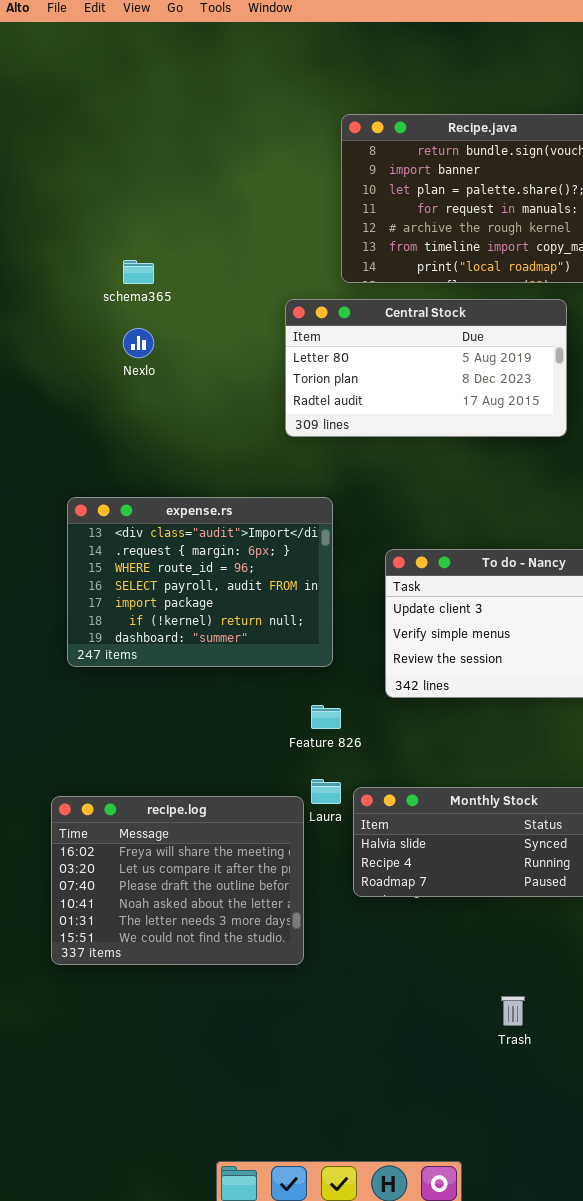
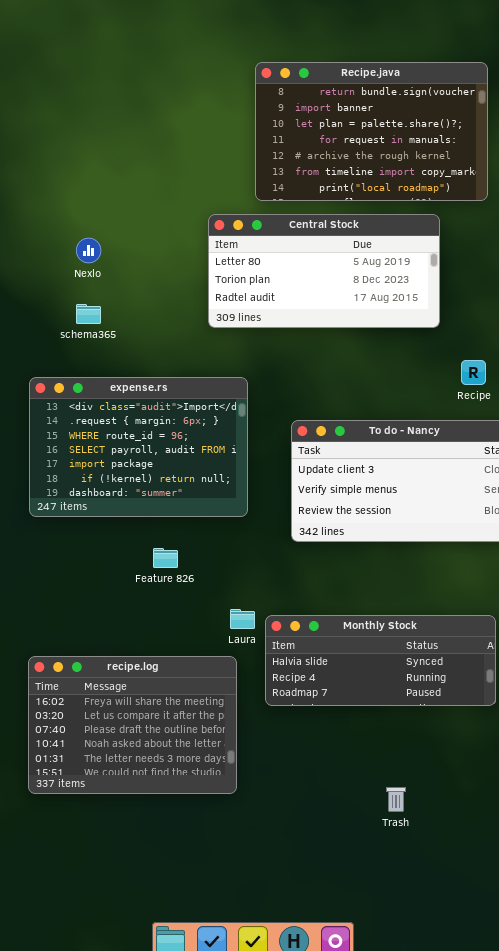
schema365: [123,260,154,284] -> [76,304,101,324], moved
Feature 826: [311,705,341,729] -> [153,548,178,568], moved
recipe.log: [51,796,304,965] -> [28,656,237,794], moved

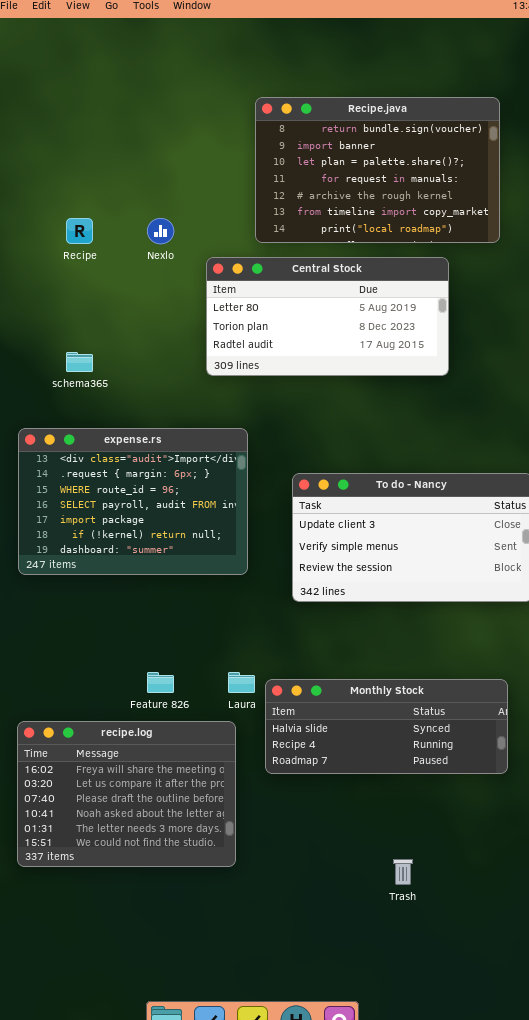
Nexlo: [76,238,101,263] -> [147,218,174,244], moved
Recipe: [461,360,486,385] -> [66,218,93,244], moved
Feature 826: [153,548,178,568] -> [147,672,174,693], moved

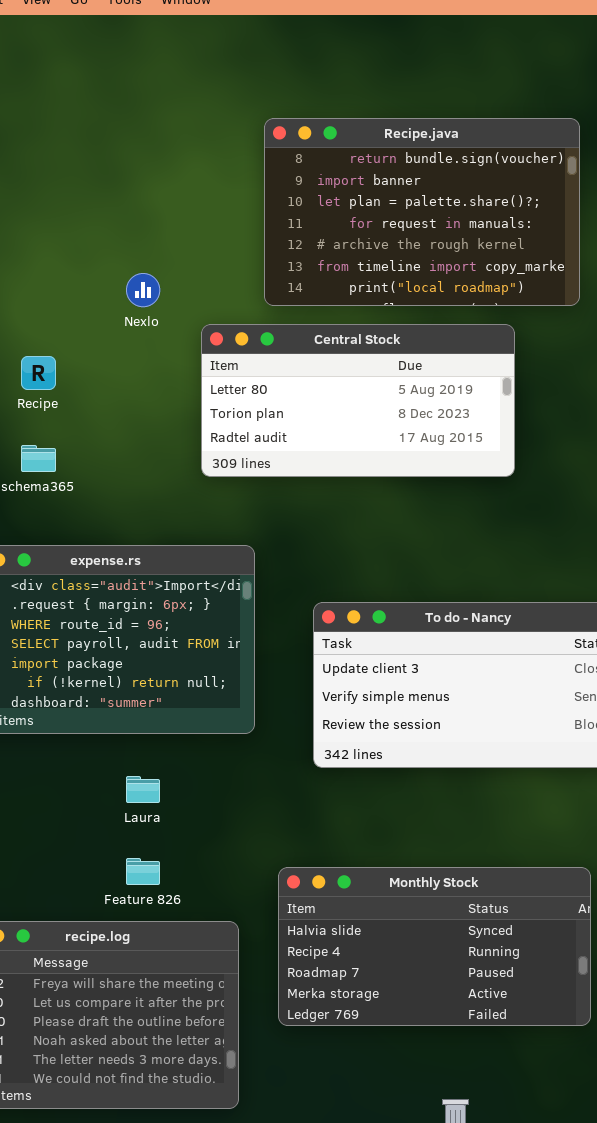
Recipe: [66,218,93,244] -> [21,356,56,390], moved
Laura: [228,672,255,693] -> [126,776,160,803], moved
Monthly Stock: [265,679,508,774] -> [278,867,591,1026], resized

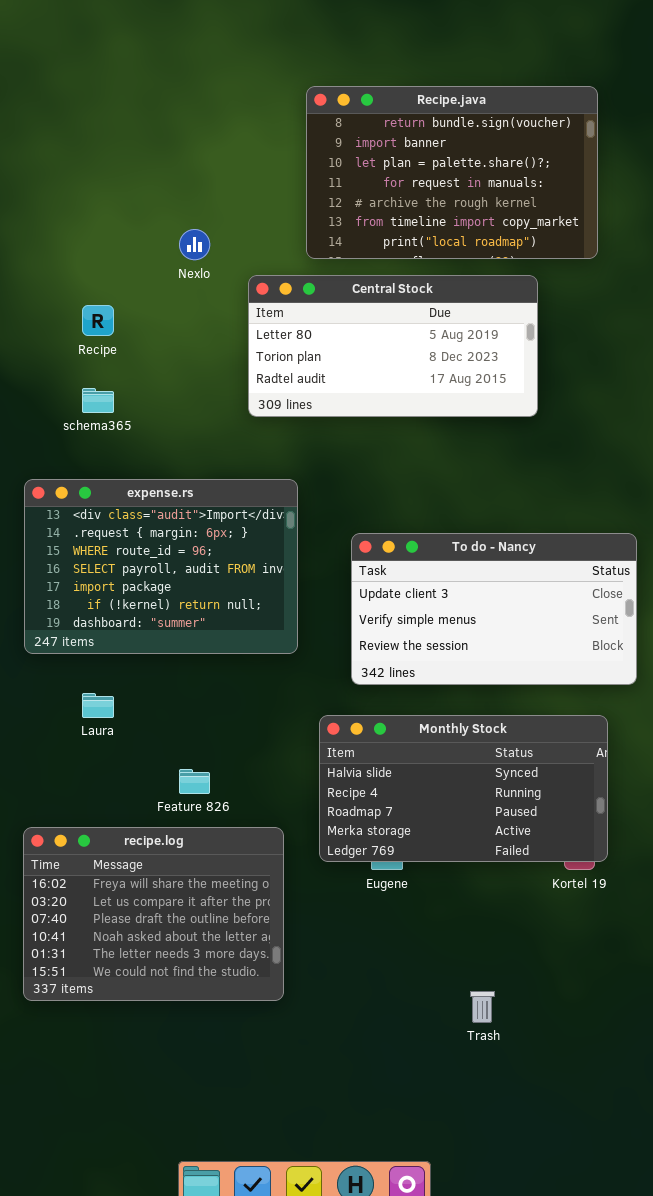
Laura: [126,776,160,803] -> [82,693,114,718], moved
Monthly Stock: [278,867,591,1026] -> [319,715,608,862], moved

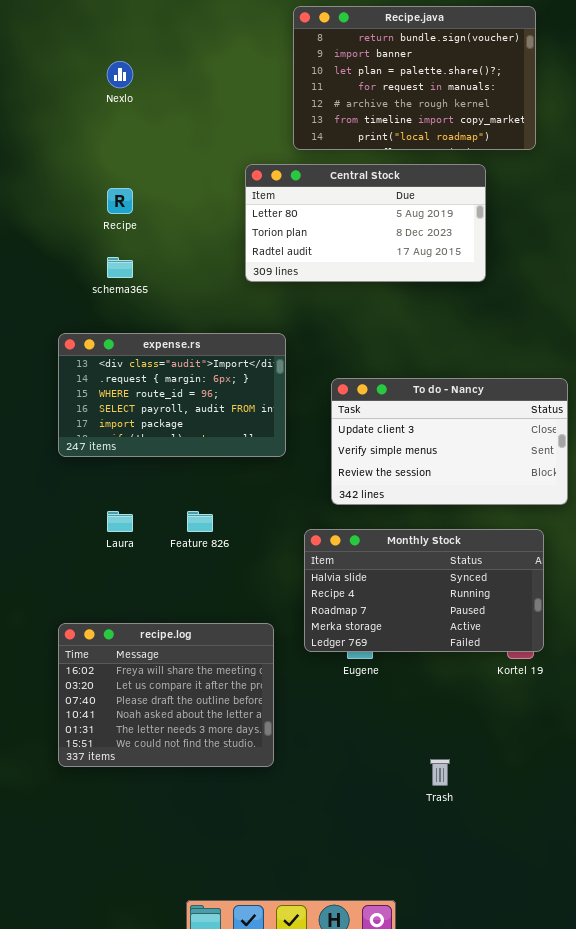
Nexlo: [179,229,210,260] -> [107,61,133,88], moved
expense.rs: [24,479,298,654] -> [58,333,286,457], resized
Feature 826: [179,769,210,794] -> [187,511,213,532], moved

